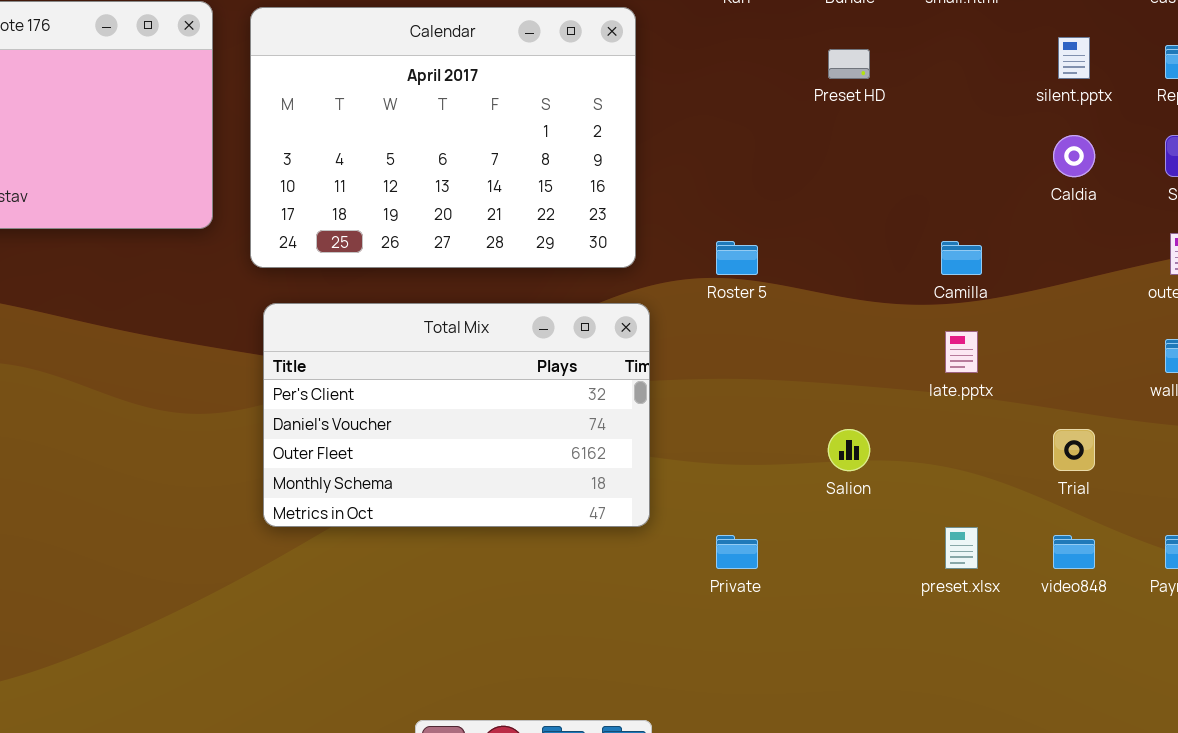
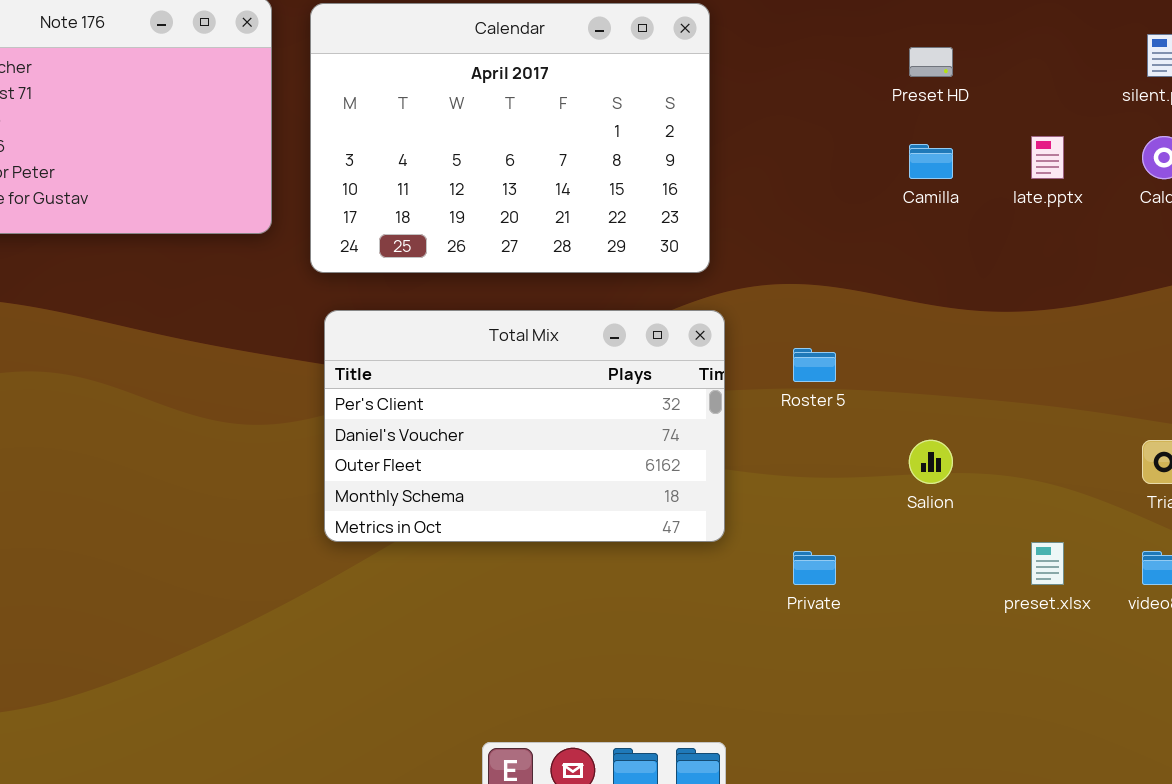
Roster 5: [716,241,758,275] -> [793,348,836,382], moved
Camilla: [941,241,982,275] -> [909,144,953,179], moved
late.pptx: [945,331,978,373] -> [1031,136,1064,179], moved

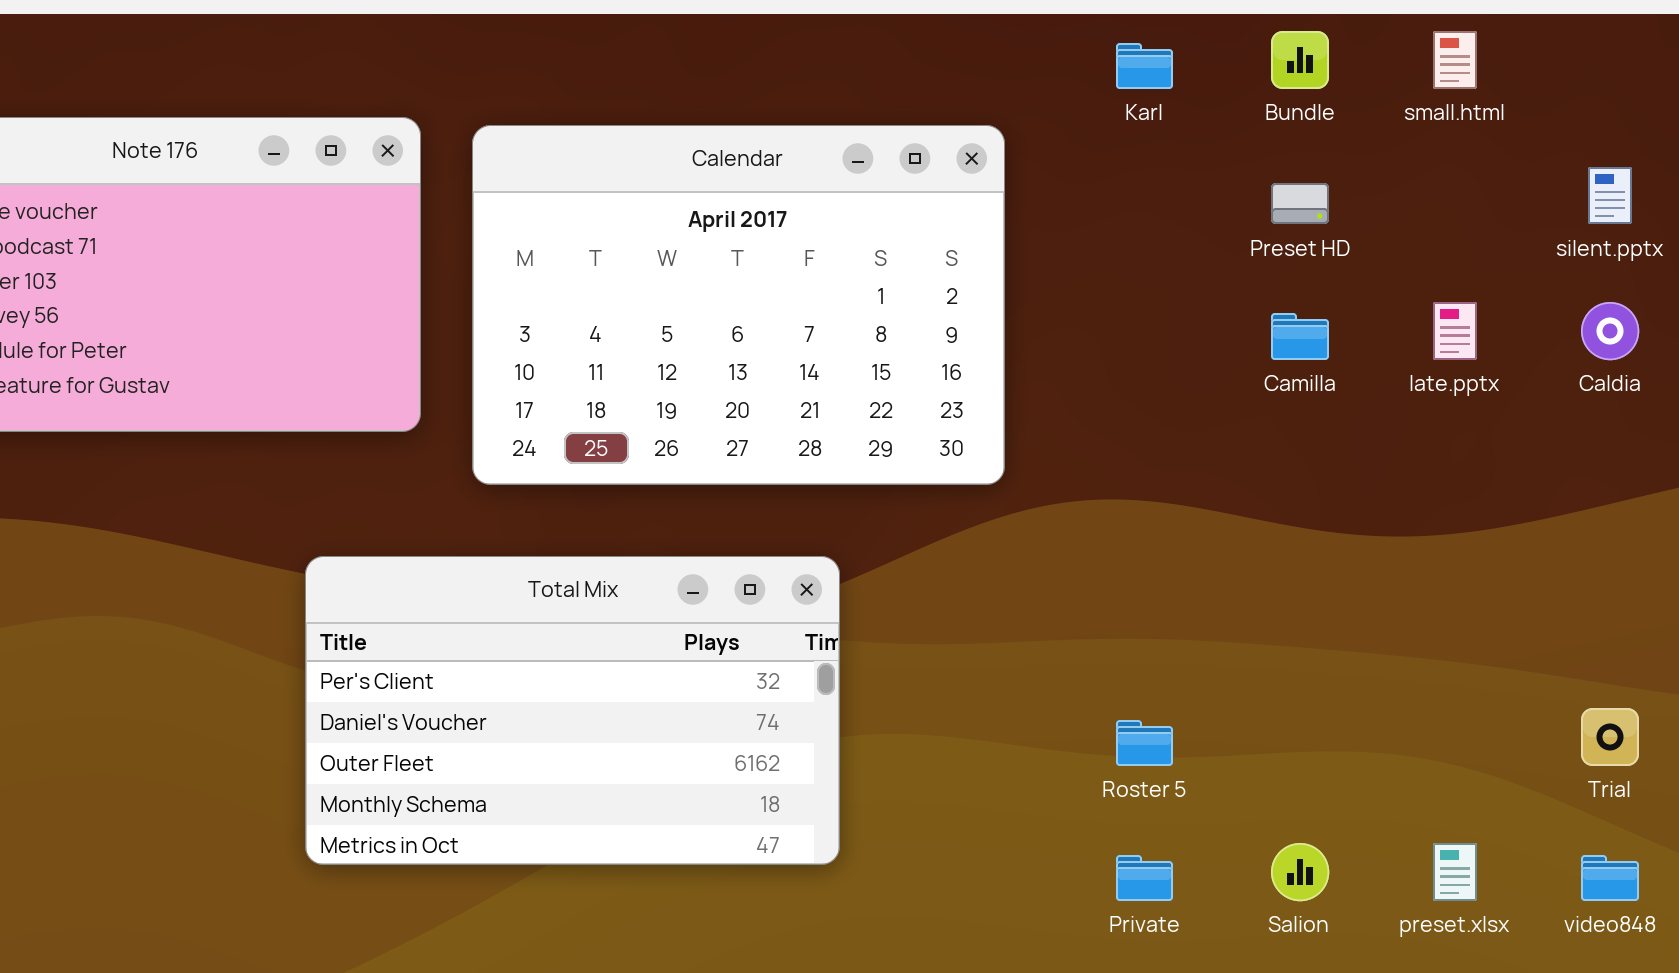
Total Mix: [324,310,725,542] -> [305,556,840,865], moved
Roster 5: [793,348,836,382] -> [1116,720,1173,766], moved
Salion: [909,440,953,484] -> [1271,843,1329,901], moved

